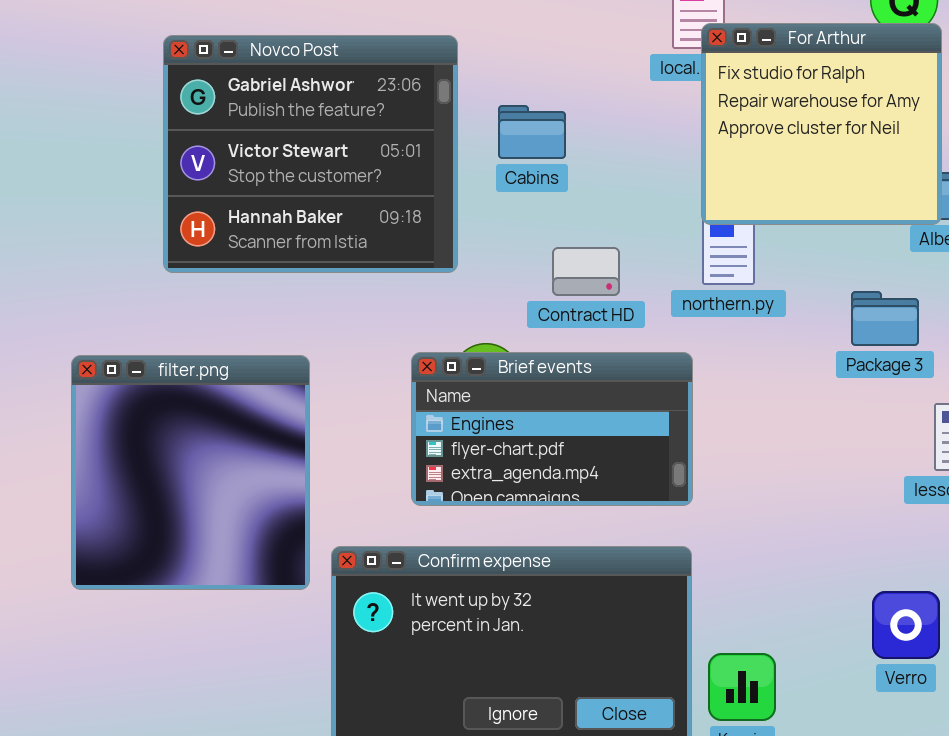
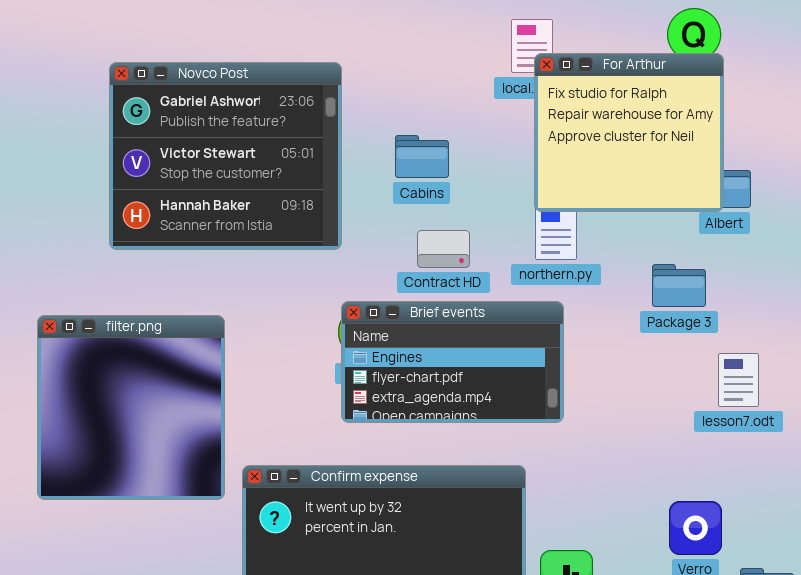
Cabins: [498,105,566,159] -> [395,135,449,178], moved
Brief events: [411,352,693,506] -> [341,301,564,423], moved

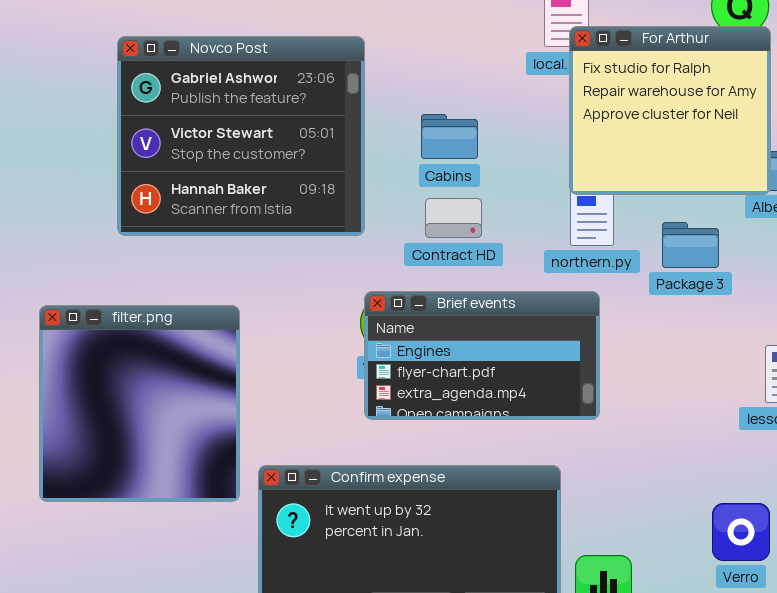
Contract HD: [417,230,470,268] -> [425,198,482,238], moved
Package 3: [652,264,706,307] -> [662,222,719,268], moved

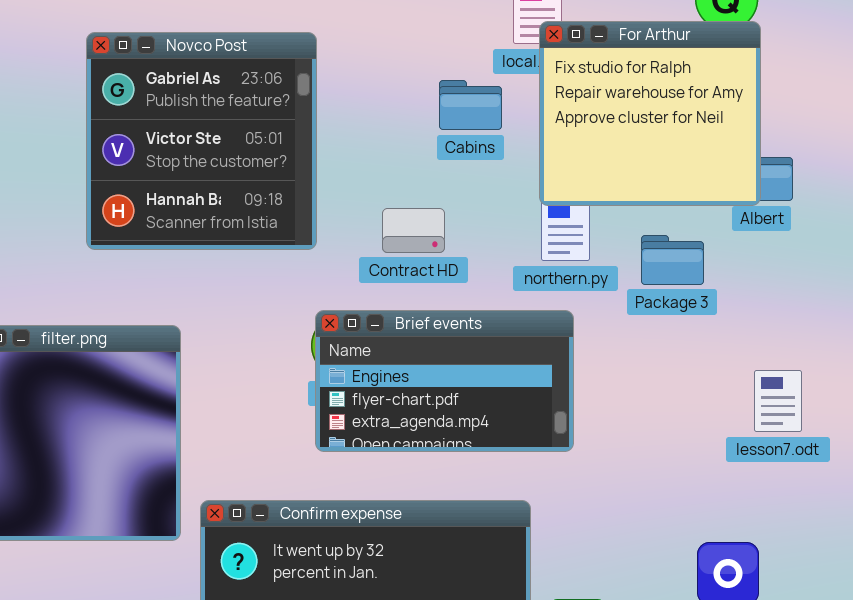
Novco Post: [117,36,365,236] -> [86,32,317,250], resized
Cabins: [421,114,478,159] -> [439,80,502,130], moved

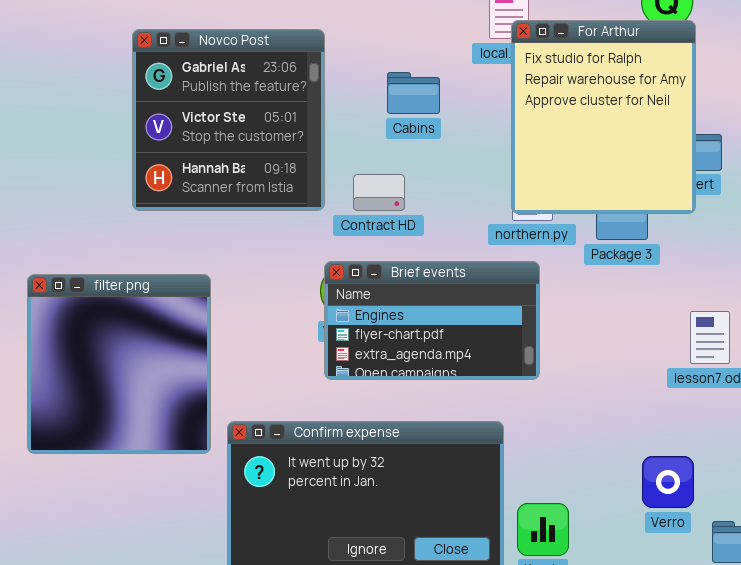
For Arthur: [539,21,761,206] -> [511,20,696,214], resized
Cabins: [439,80,502,130] -> [387,72,440,114], moved
Contract HD: [382,208,445,253] -> [353,174,405,211], moved

